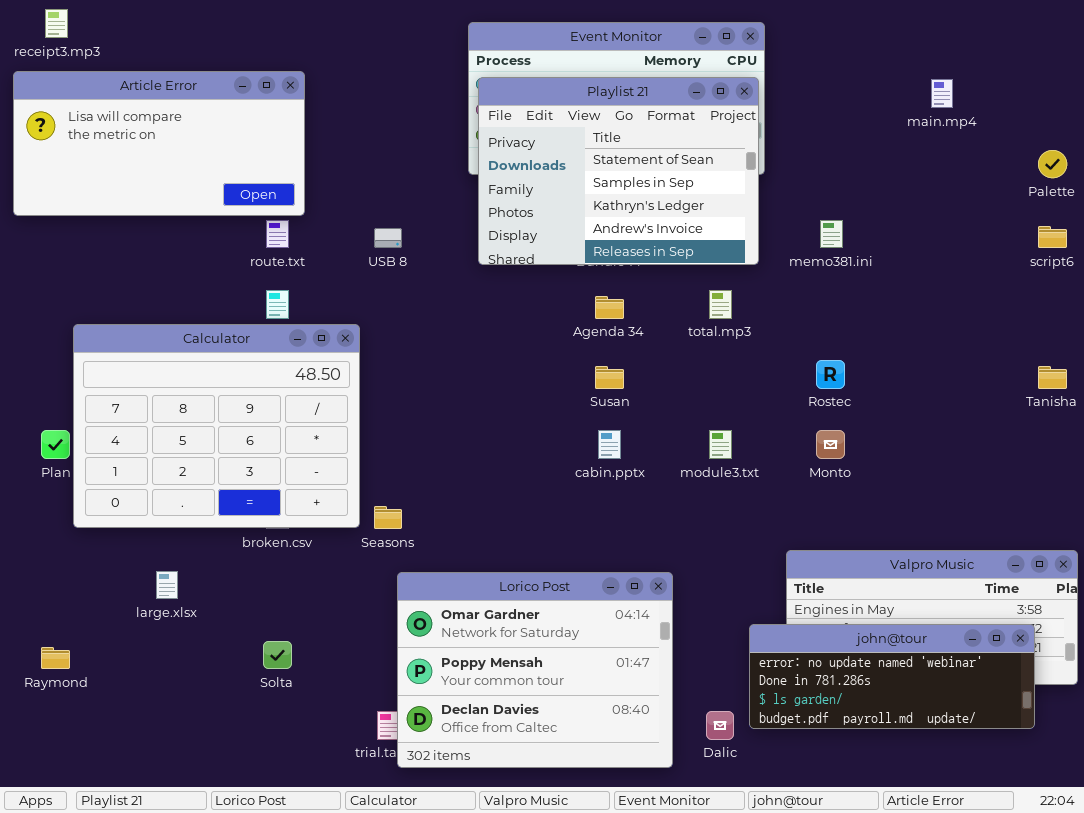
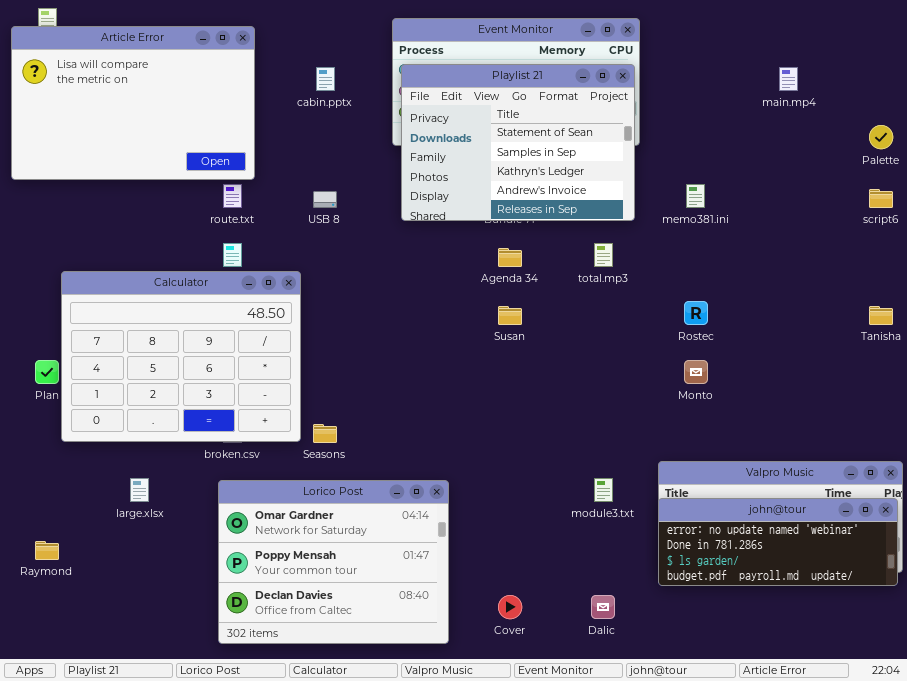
Article Error: [13,71,305,216] -> [11,26,255,180], resized
cabin.pptx: [598,430,621,459] -> [316,67,335,91], moved
module3.txt: [709,430,732,459] -> [594,478,613,502], moved
Lorico Post: [397,572,673,768] -> [218,480,449,644], moved
john@tour: [749,624,1035,729] -> [658,498,898,586], moved

